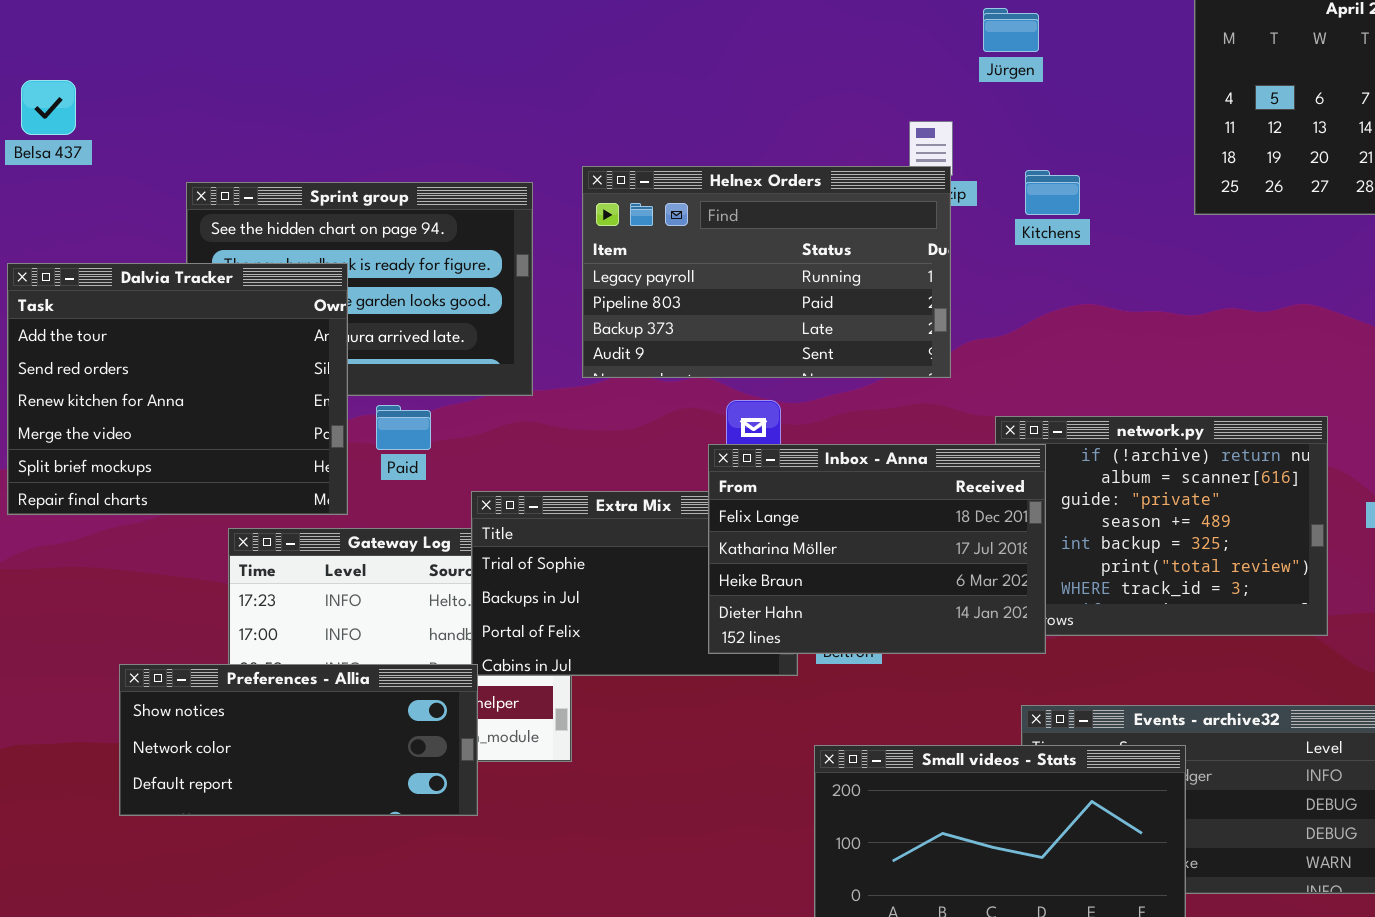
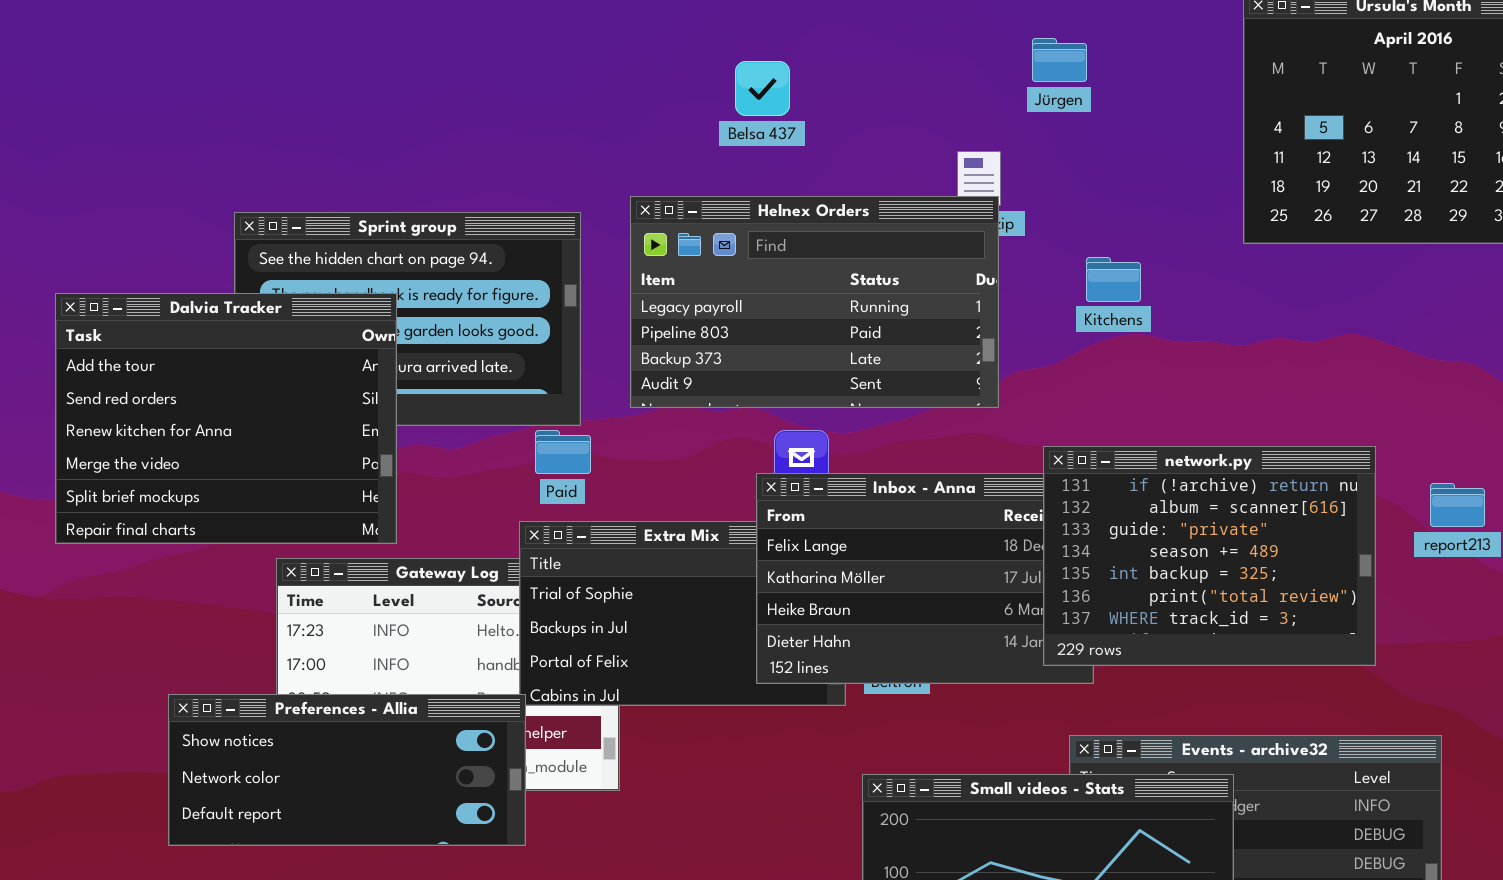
Belsa 437: [21,80,76,135] -> [735,61,790,116], moved
Kitchens: [1025,170,1080,215] -> [1086,257,1141,302], moved
Paid: [376,405,431,450] -> [535,430,591,474], moved
network.py: [995,416,1328,636] -> [1043,446,1376,666], raised

